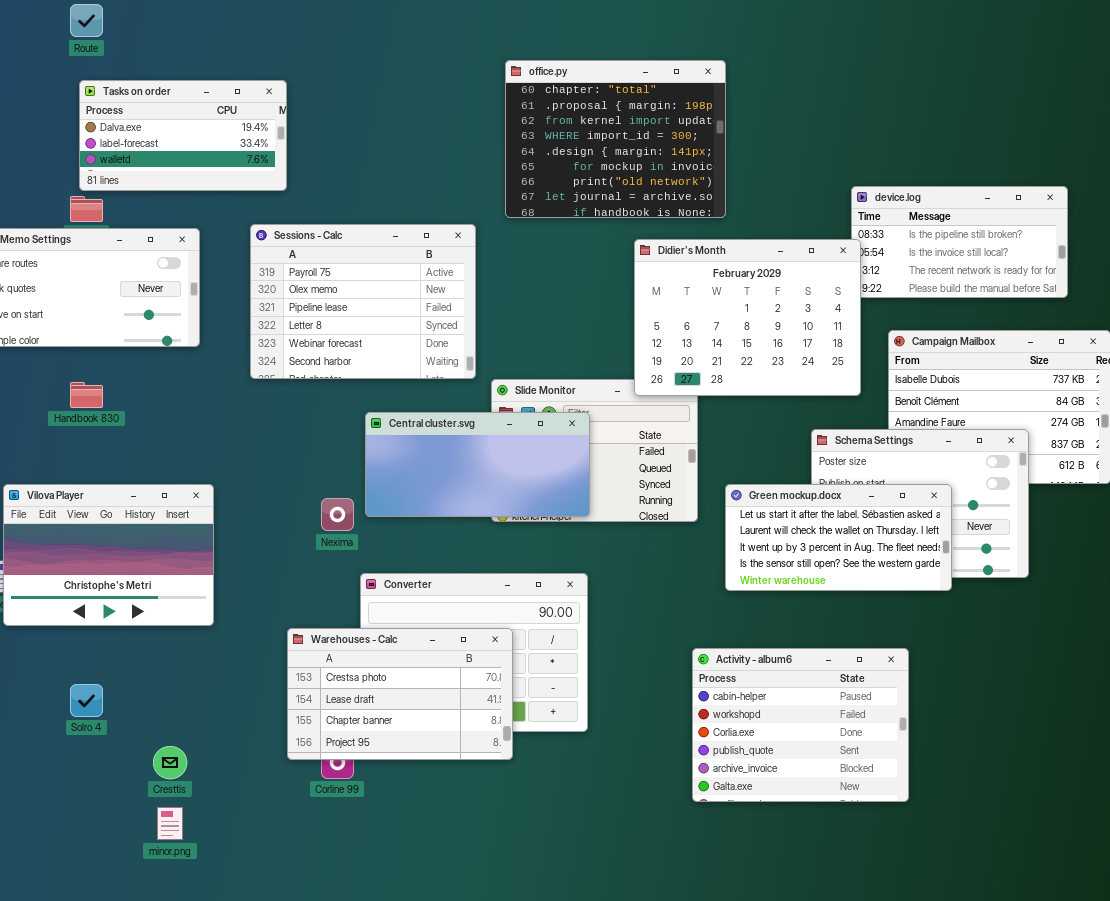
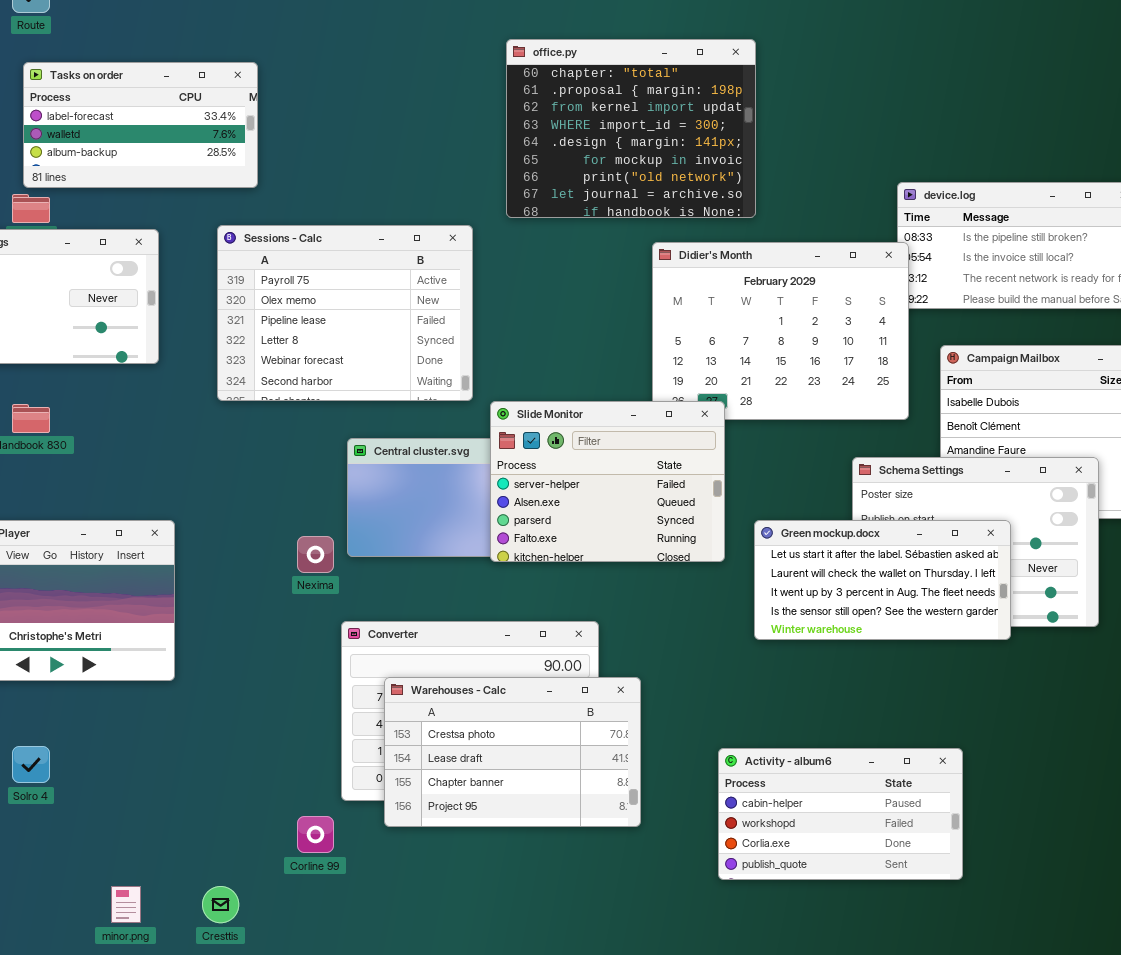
Tasks on order: [79,80,287,191] -> [23,62,258,188], scrolled down 1 row
Slide Monitor: [491,379,698,522] -> [490,401,725,562], raised
Warehouses - Calc: [287,628,513,760] -> [384,677,641,827], moved
Activity - album6: [692,648,909,802] -> [718,748,963,880], resized
Cresttis: [153,746,187,779] -> [202,886,239,923], moved

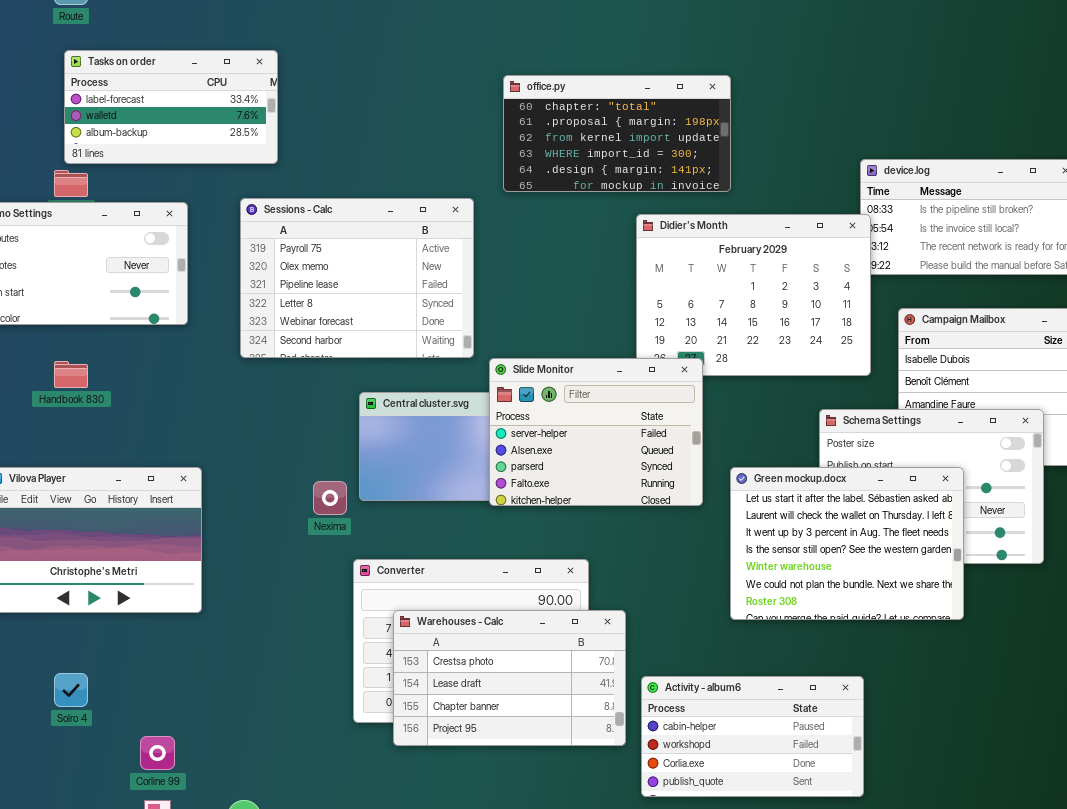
office.py: [506,39,756,218] -> [503,75,731,192], resized
Green mockup.docx: [754,520,1011,640] -> [730,467,964,620], resized
Activity - album6: [718,748,963,880] -> [641,676,864,797], moved
Corline 99: [297,816,334,853] -> [140,736,175,770], moved

